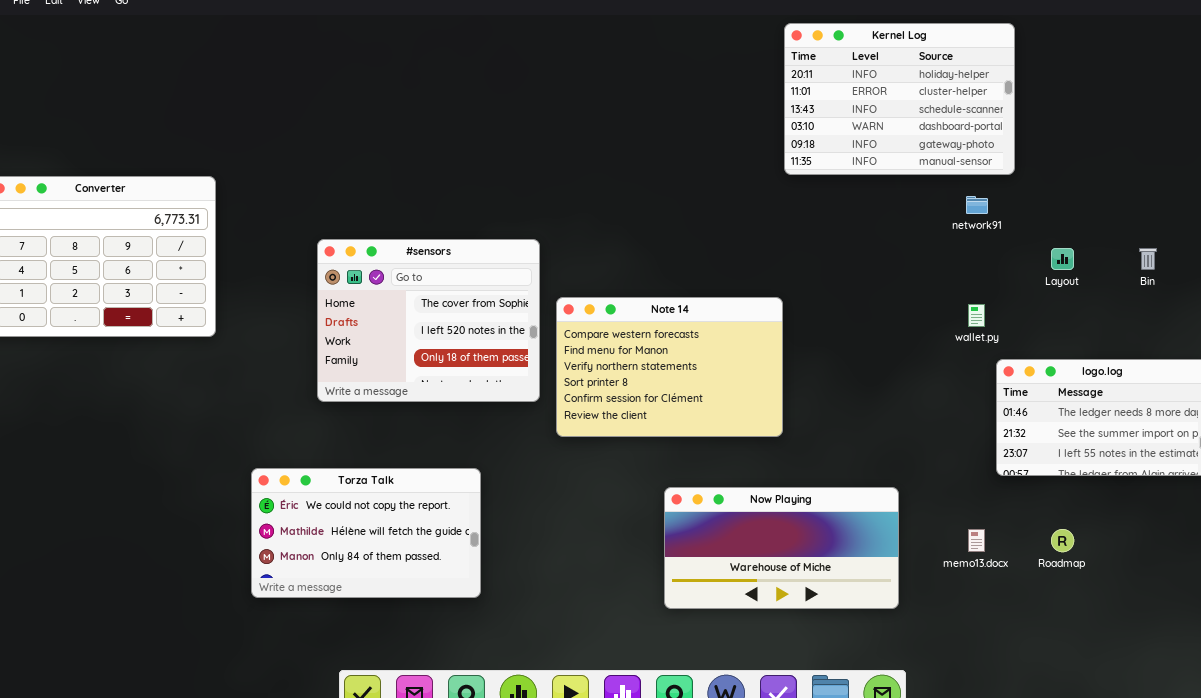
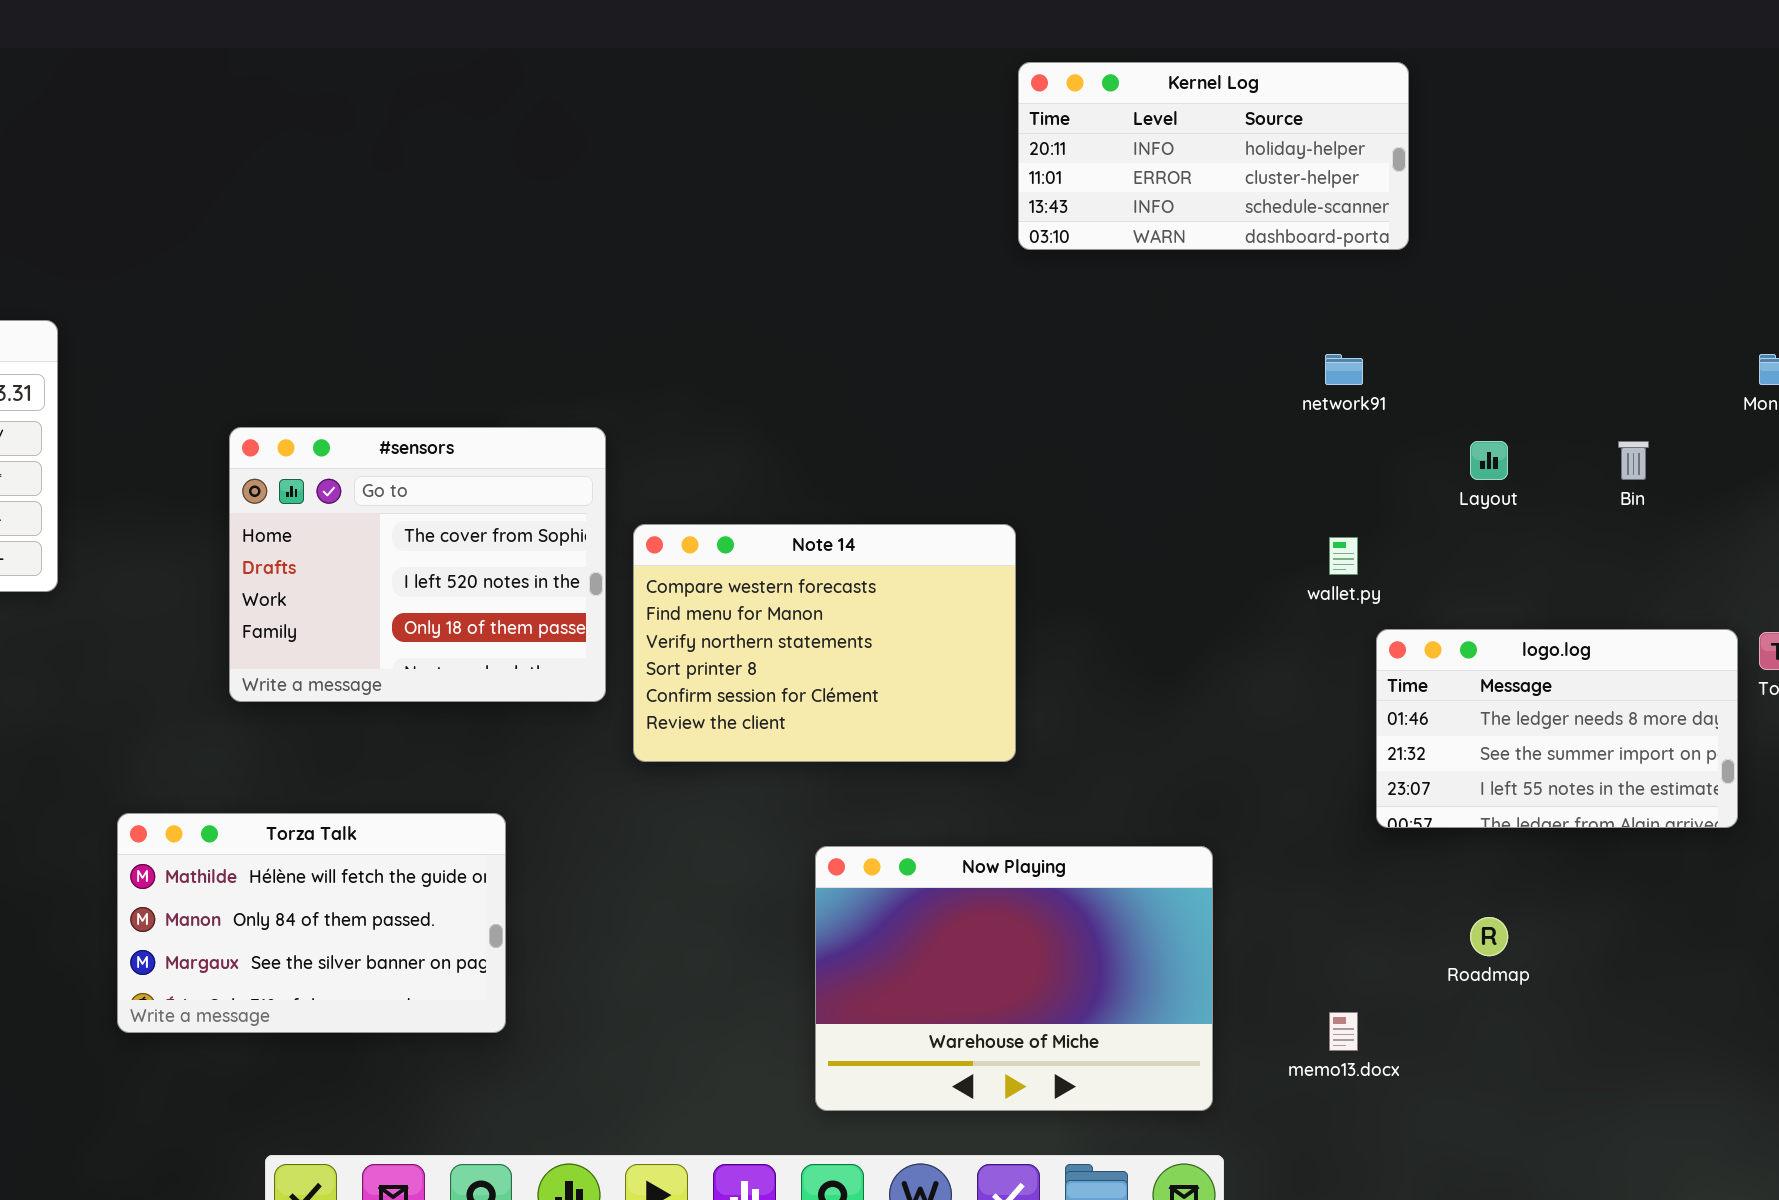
Kernel Log: [784,23,1015,175] -> [1018,62,1409,250], resized
Torza Talk: [251,468,481,598] -> [117,813,506,1033], scrolled down 1 row
Now Playing: [664,487,899,609] -> [815,846,1213,1111], resized
memo13.docx: [968,529,985,552] -> [1329,1012,1358,1051], moved

